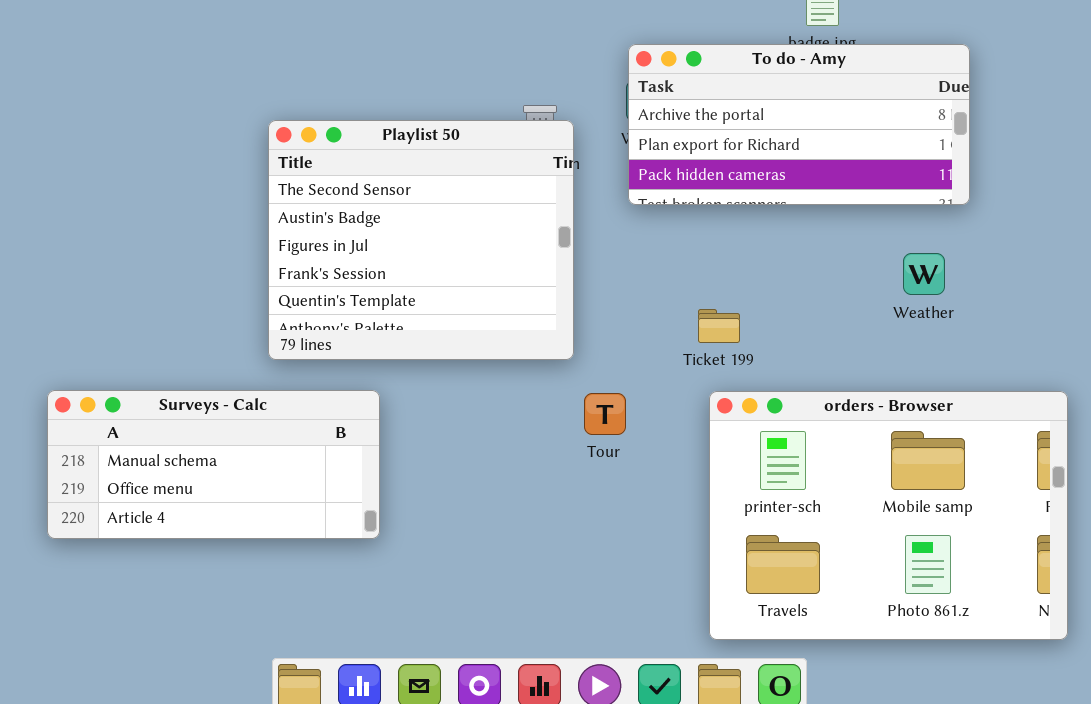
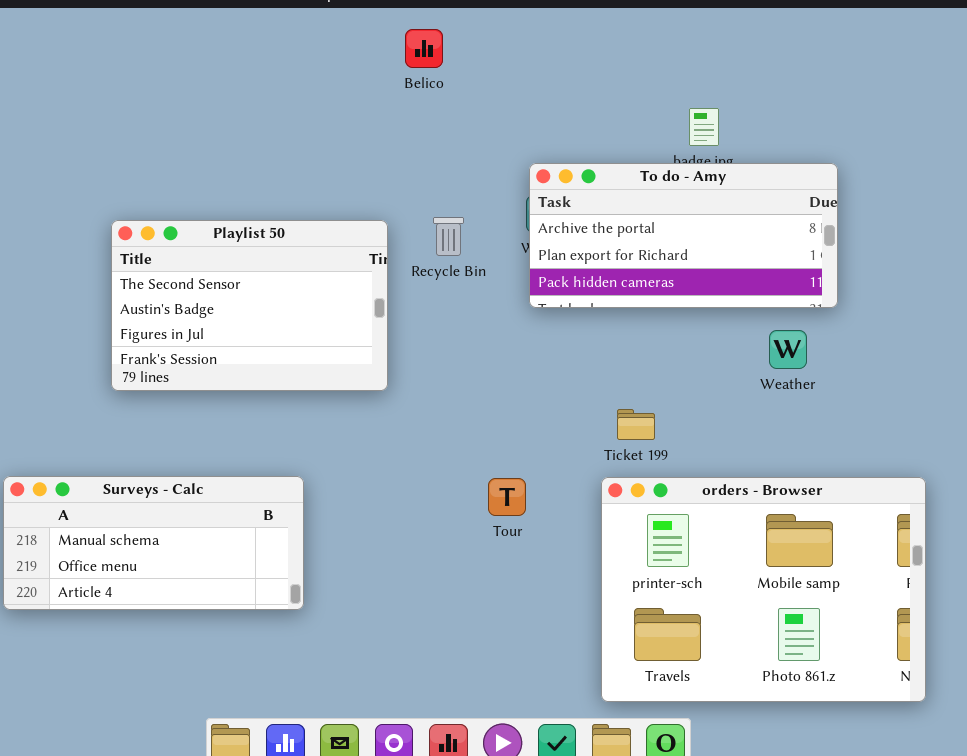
Playlist 50: [268,120,574,360] -> [111,220,388,391], moved, resized
Weather: [903,253,945,295] -> [769,330,807,369], moved
Ticket 199: [698,309,740,343] -> [617,409,655,440], moved

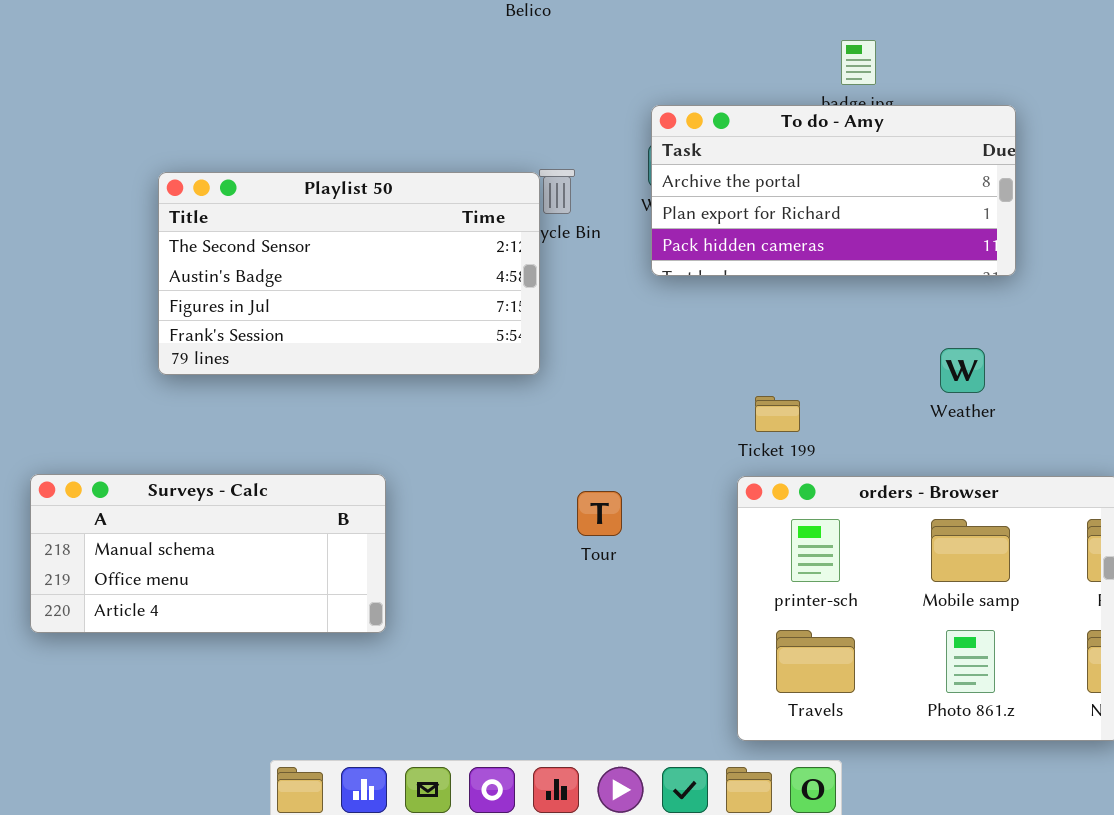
Playlist 50: [111,220,388,391] -> [158,172,540,375], resized
Weather: [769,330,807,369] -> [940,348,985,393], moved
Tour: [488,478,526,516] -> [577,491,622,536], moved

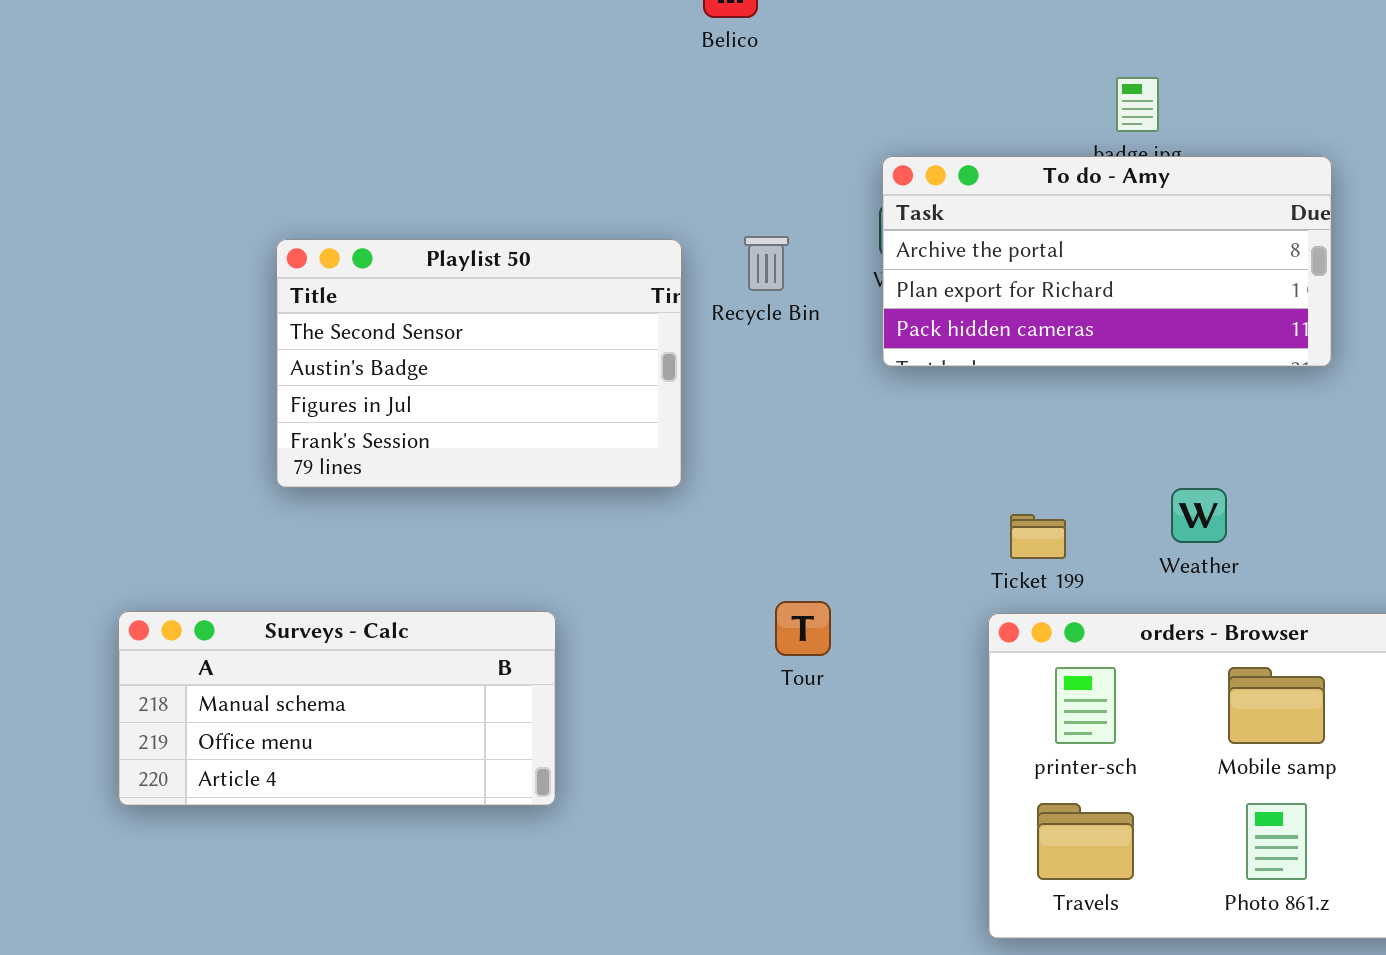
Playlist 50: [158,172,540,375] -> [276,239,682,488], resized
Weather: [940,348,985,393] -> [1171,488,1227,543], moved
Tour: [577,491,622,536] -> [775,601,831,656], moved

